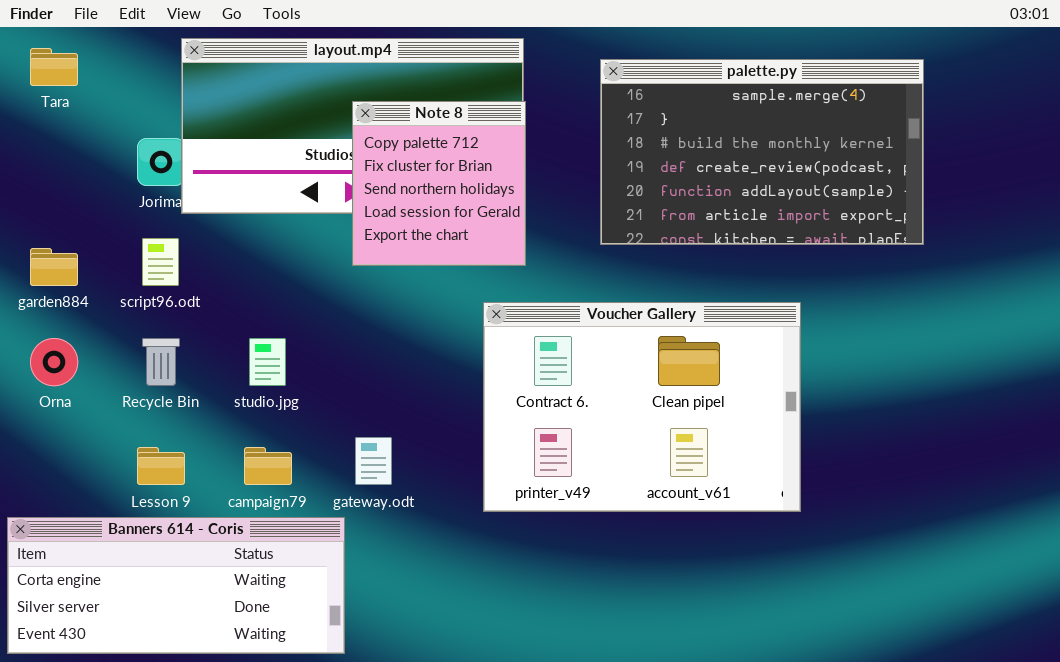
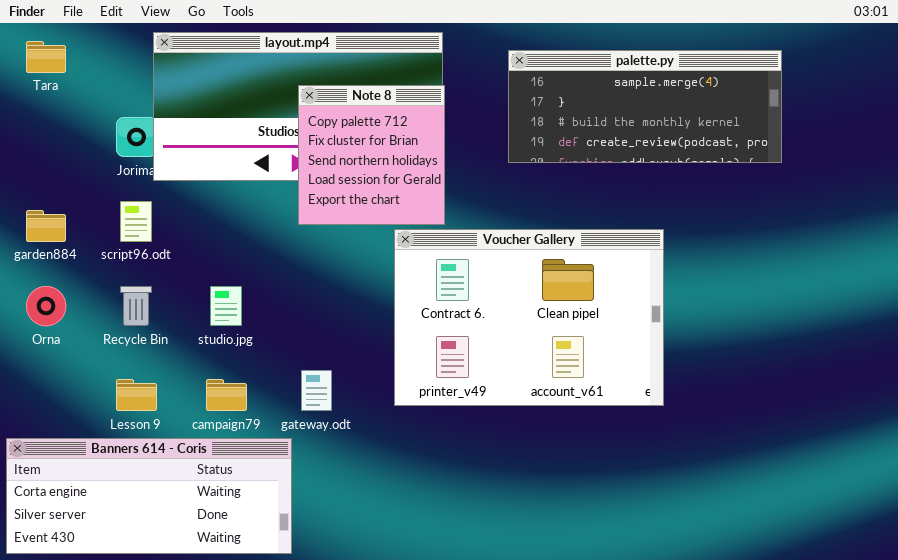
palette.py: [600,59,924,245] -> [508,50,782,163], resized
Voucher Gallery: [483,302,801,512] -> [394,229,664,406], moved

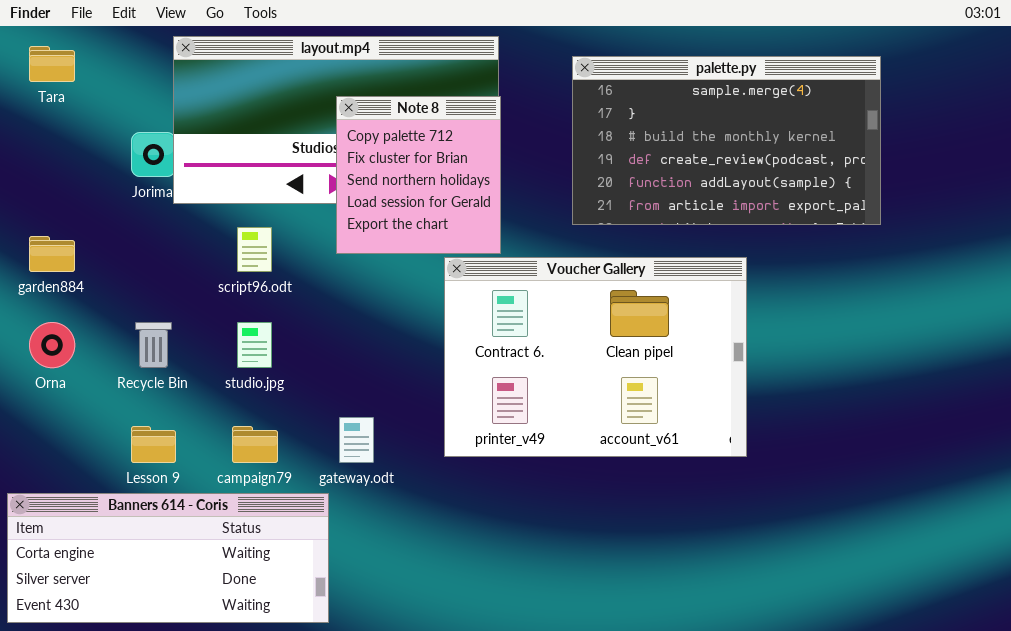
palette.py: [508,50,782,163] -> [572,56,881,225], resized
script96.odt: [120,201,152,242] -> [237,227,272,272], moved

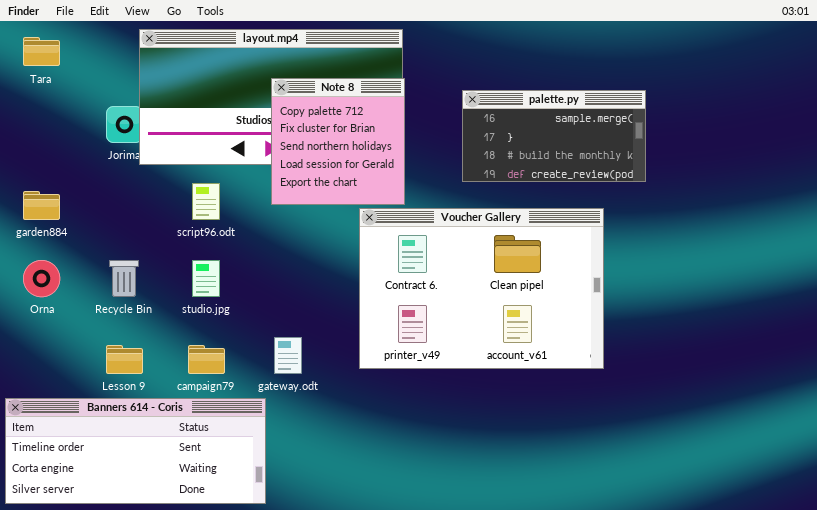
palette.py: [572,56,881,225] -> [462,90,646,182], resized
Banners 614 - Coris: [7,493,329,623] -> [5,398,266,504], scrolled up 1 row

